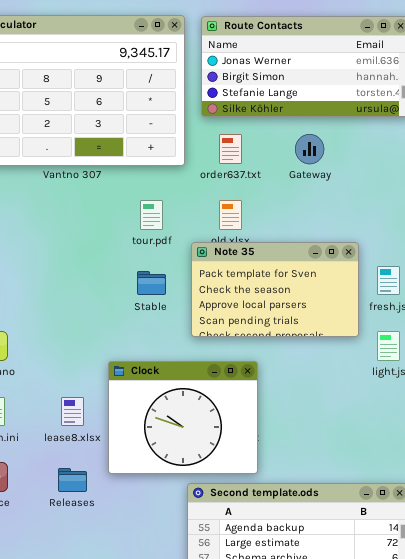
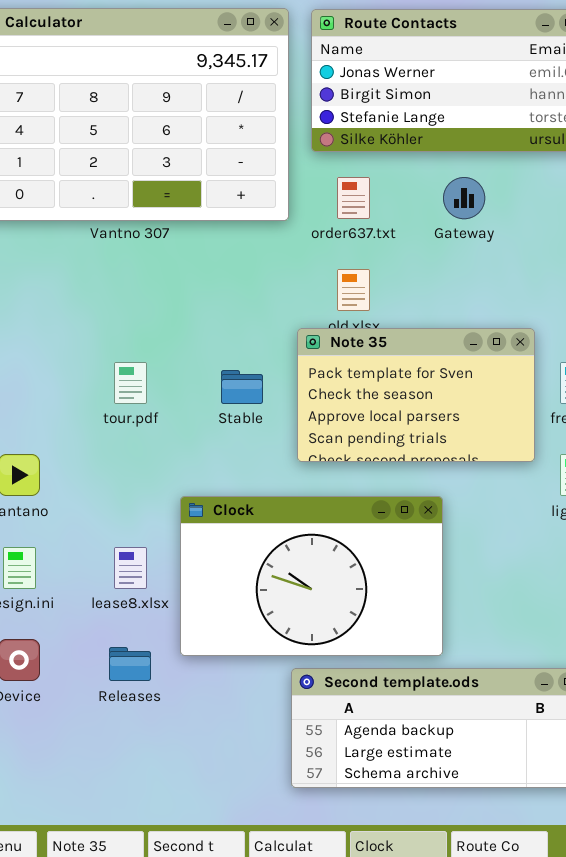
tour.pdf: [140,200,163,230] -> [114,362,147,404], moved
Clock: [108,361,258,474] -> [180,496,443,656], resized

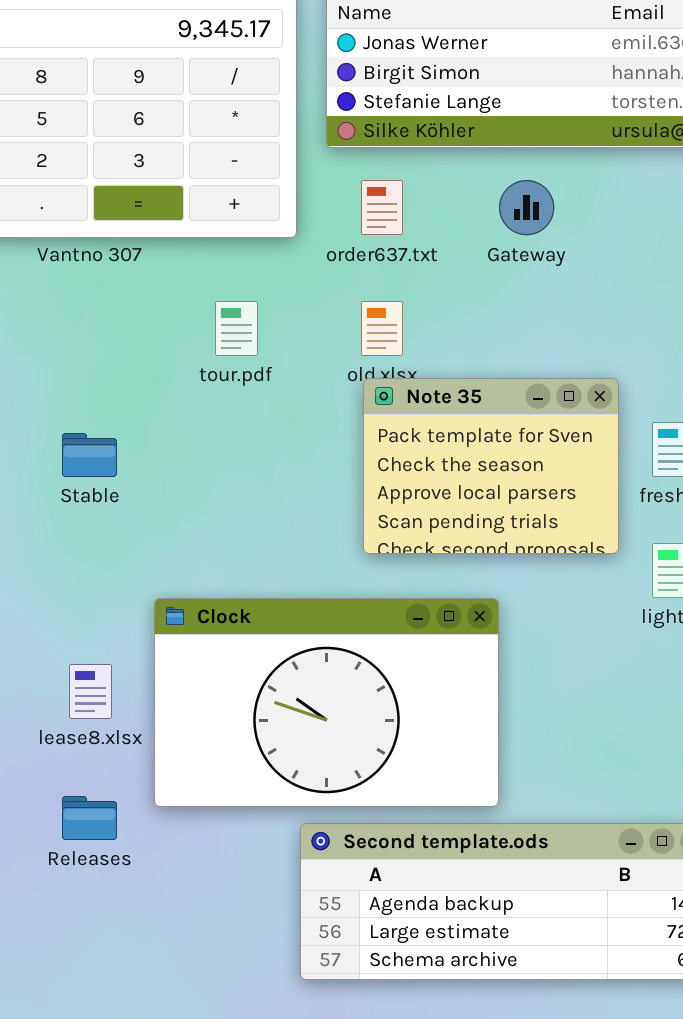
Note 35: [297,328,535,462] -> [363,378,619,554], resized
tour.pdf: [114,362,147,404] -> [215,301,258,356], moved
Stable: [221,370,263,404] -> [62,433,117,477], moved

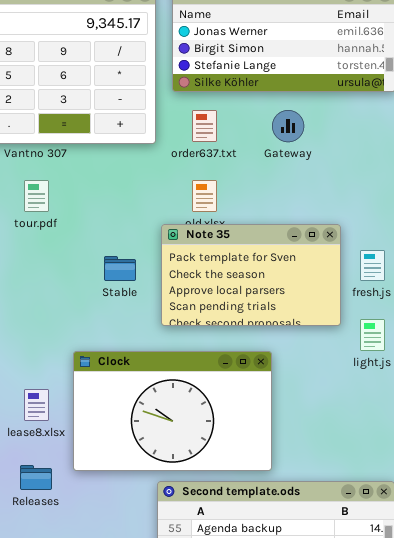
tour.pdf: [215,301,258,356] -> [24,180,49,212], moved
Note 35: [363,378,619,554] -> [161,224,341,326], resized
Stable: [62,433,117,477] -> [104,256,136,281], moved

